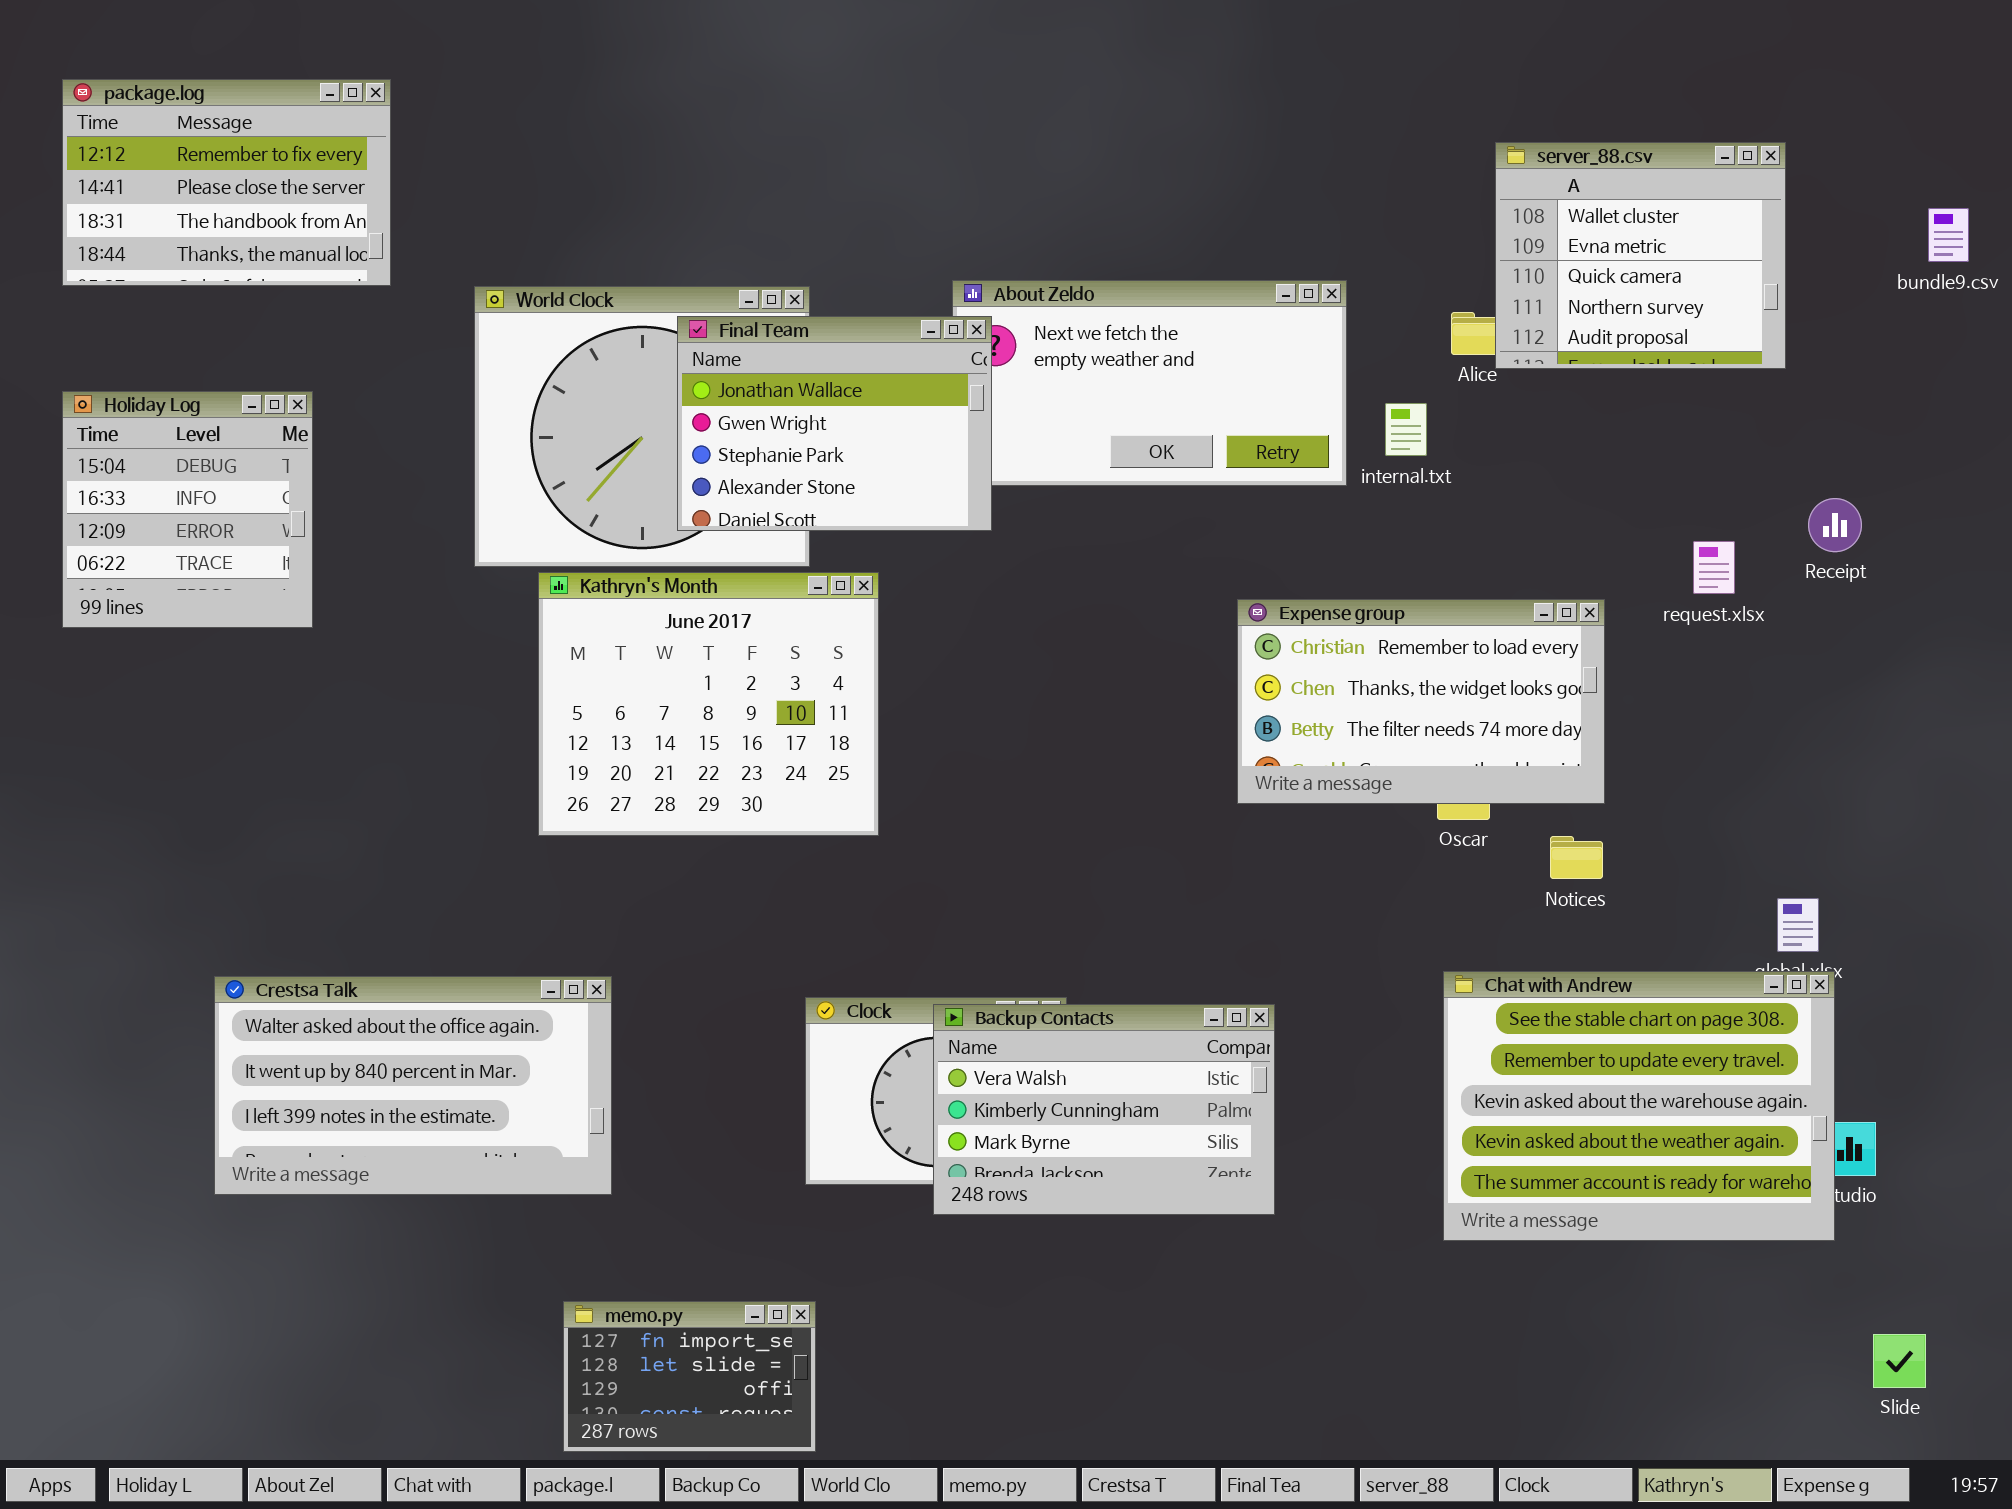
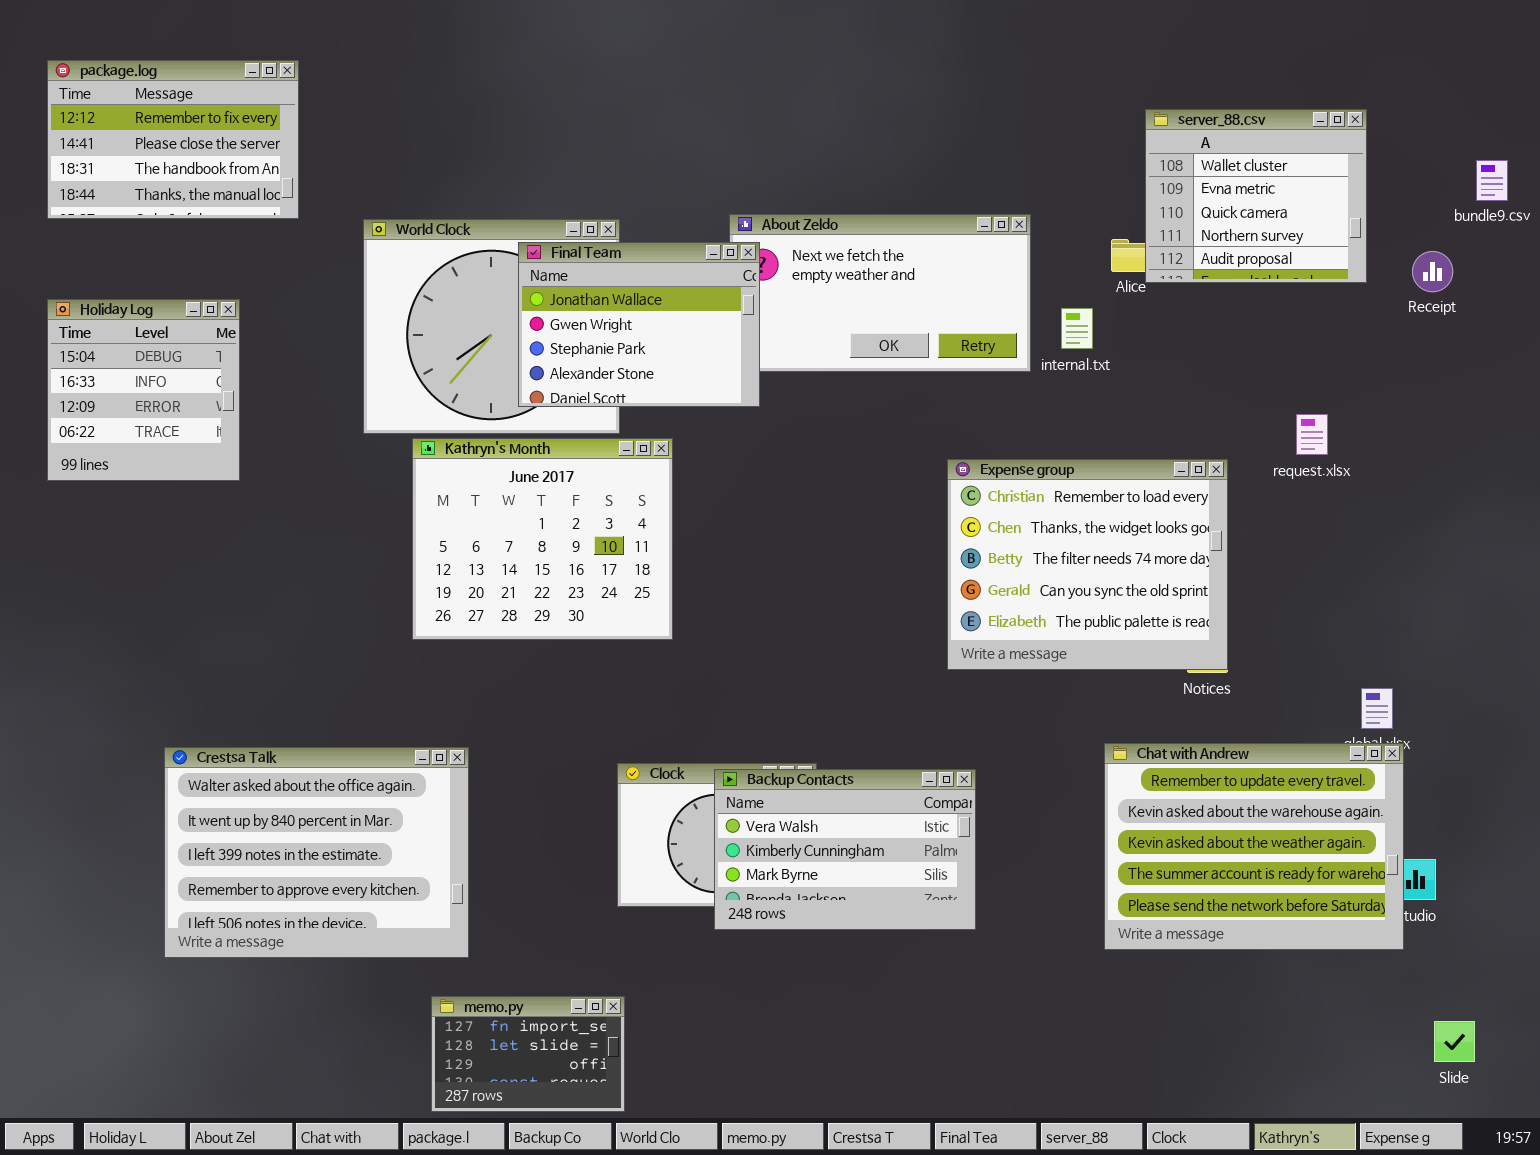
Receipt: [1808,498,1862,552] -> [1412,251,1453,292], moved
Expense group: [1237,599,1605,804] -> [947,459,1228,670], resized
Chat with Andrew: [1443,971,1835,1241] -> [1104,743,1404,950], scrolled down 1 row
Crestsa Talk: [214,976,612,1195] -> [164,747,469,958], resized

